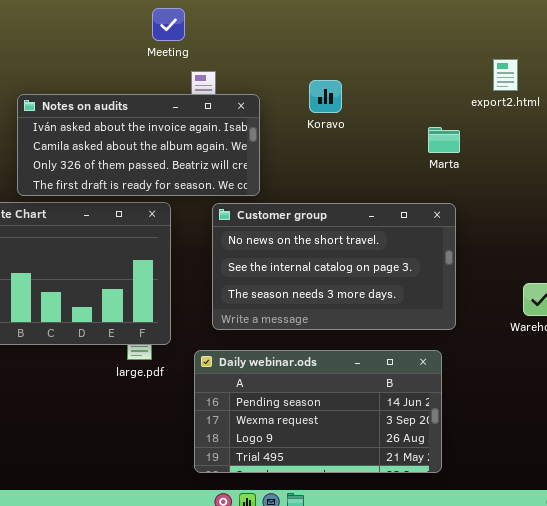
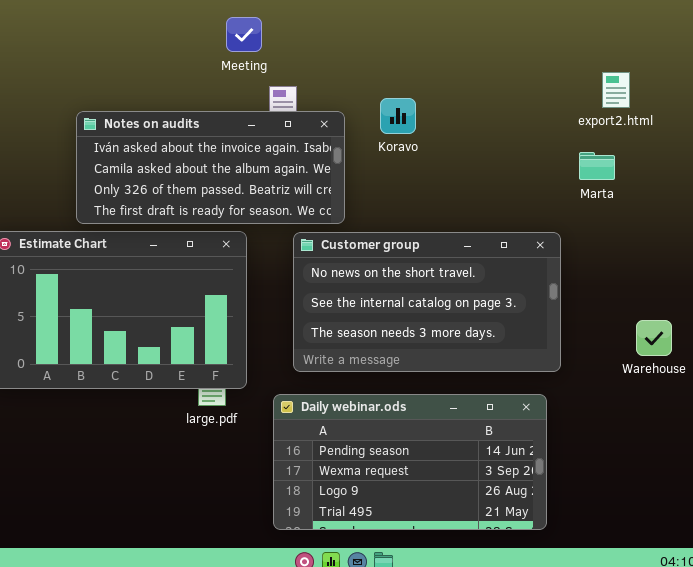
Koravo: [309,80,342,113] -> [380,98,416,134], moved
Marta: [428,127,460,153] -> [579,152,615,180], moved

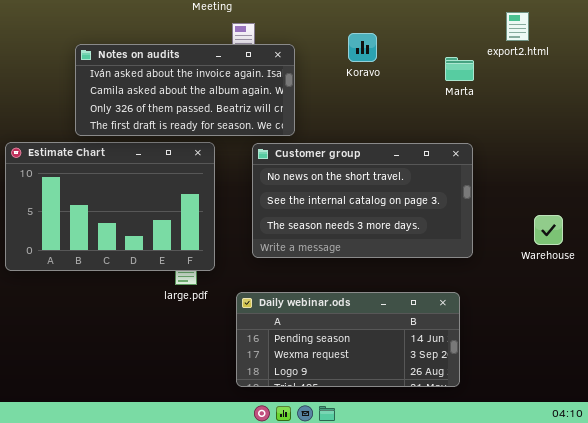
Koravo: [380,98,416,134] -> [348,33,377,62], moved
Marta: [579,152,615,180] -> [445,57,474,81], moved
Daily webinar.ods: [273,394,547,530] -> [236,292,460,387], resized

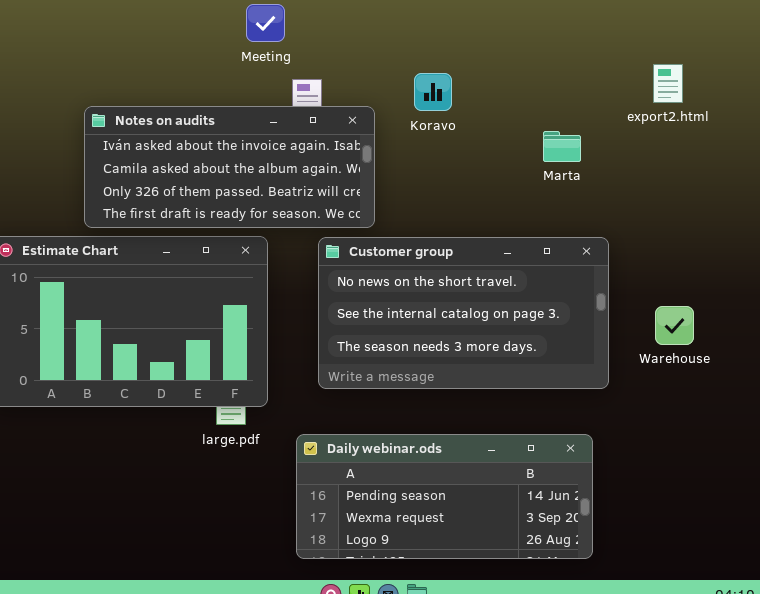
Koravo: [348,33,377,62] -> [414,73,452,111], moved
Marta: [445,57,474,81] -> [543,131,581,162], moved
Warehouse: [534,215,563,245] -> [655,306,694,345], moved

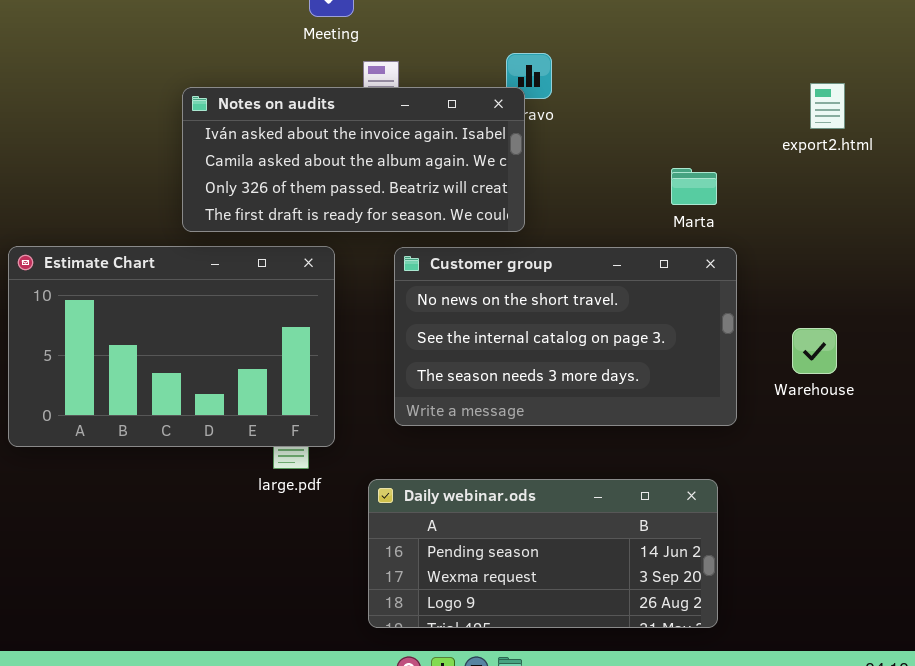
export2.html: [653,64,683,103] -> [810,83,845,129], moved
Notes on audits: [84,106,375,228] -> [182,87,525,232], moved
Marta: [543,131,581,162] -> [671,168,717,205], moved

